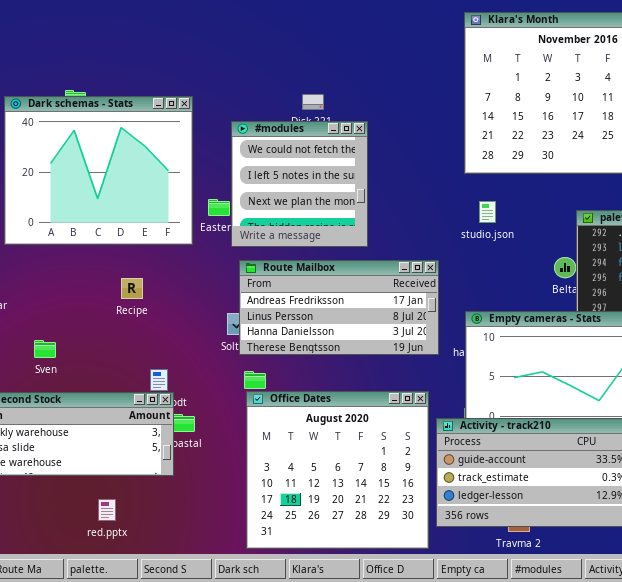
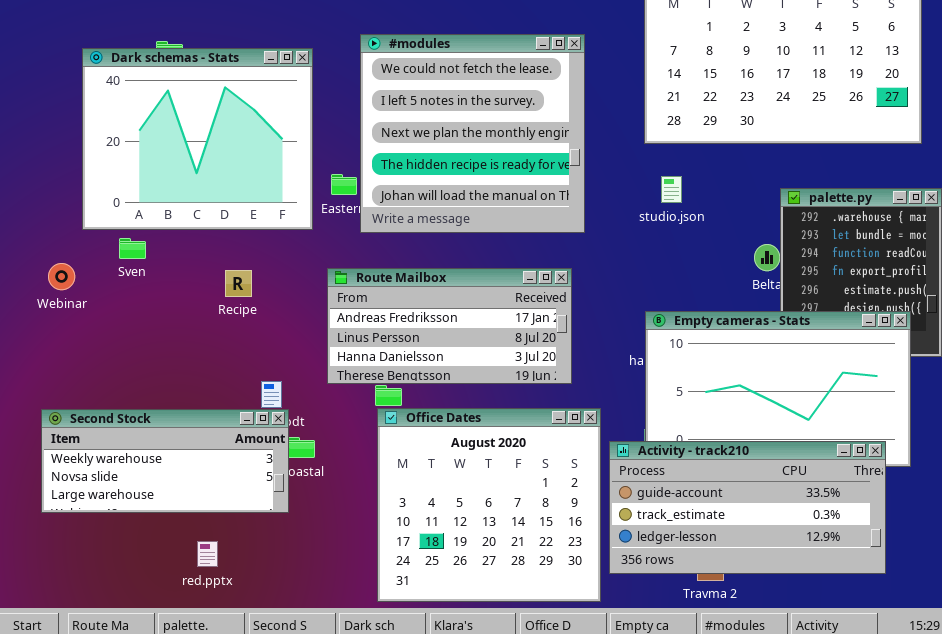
#modules: [231,121,368,247] -> [360,34,585,233], resized
Route Mailbox: [239,260,439,355] -> [327,268,572,384], moved
Sven: [34,340,56,358] -> [119,238,146,259], moved

